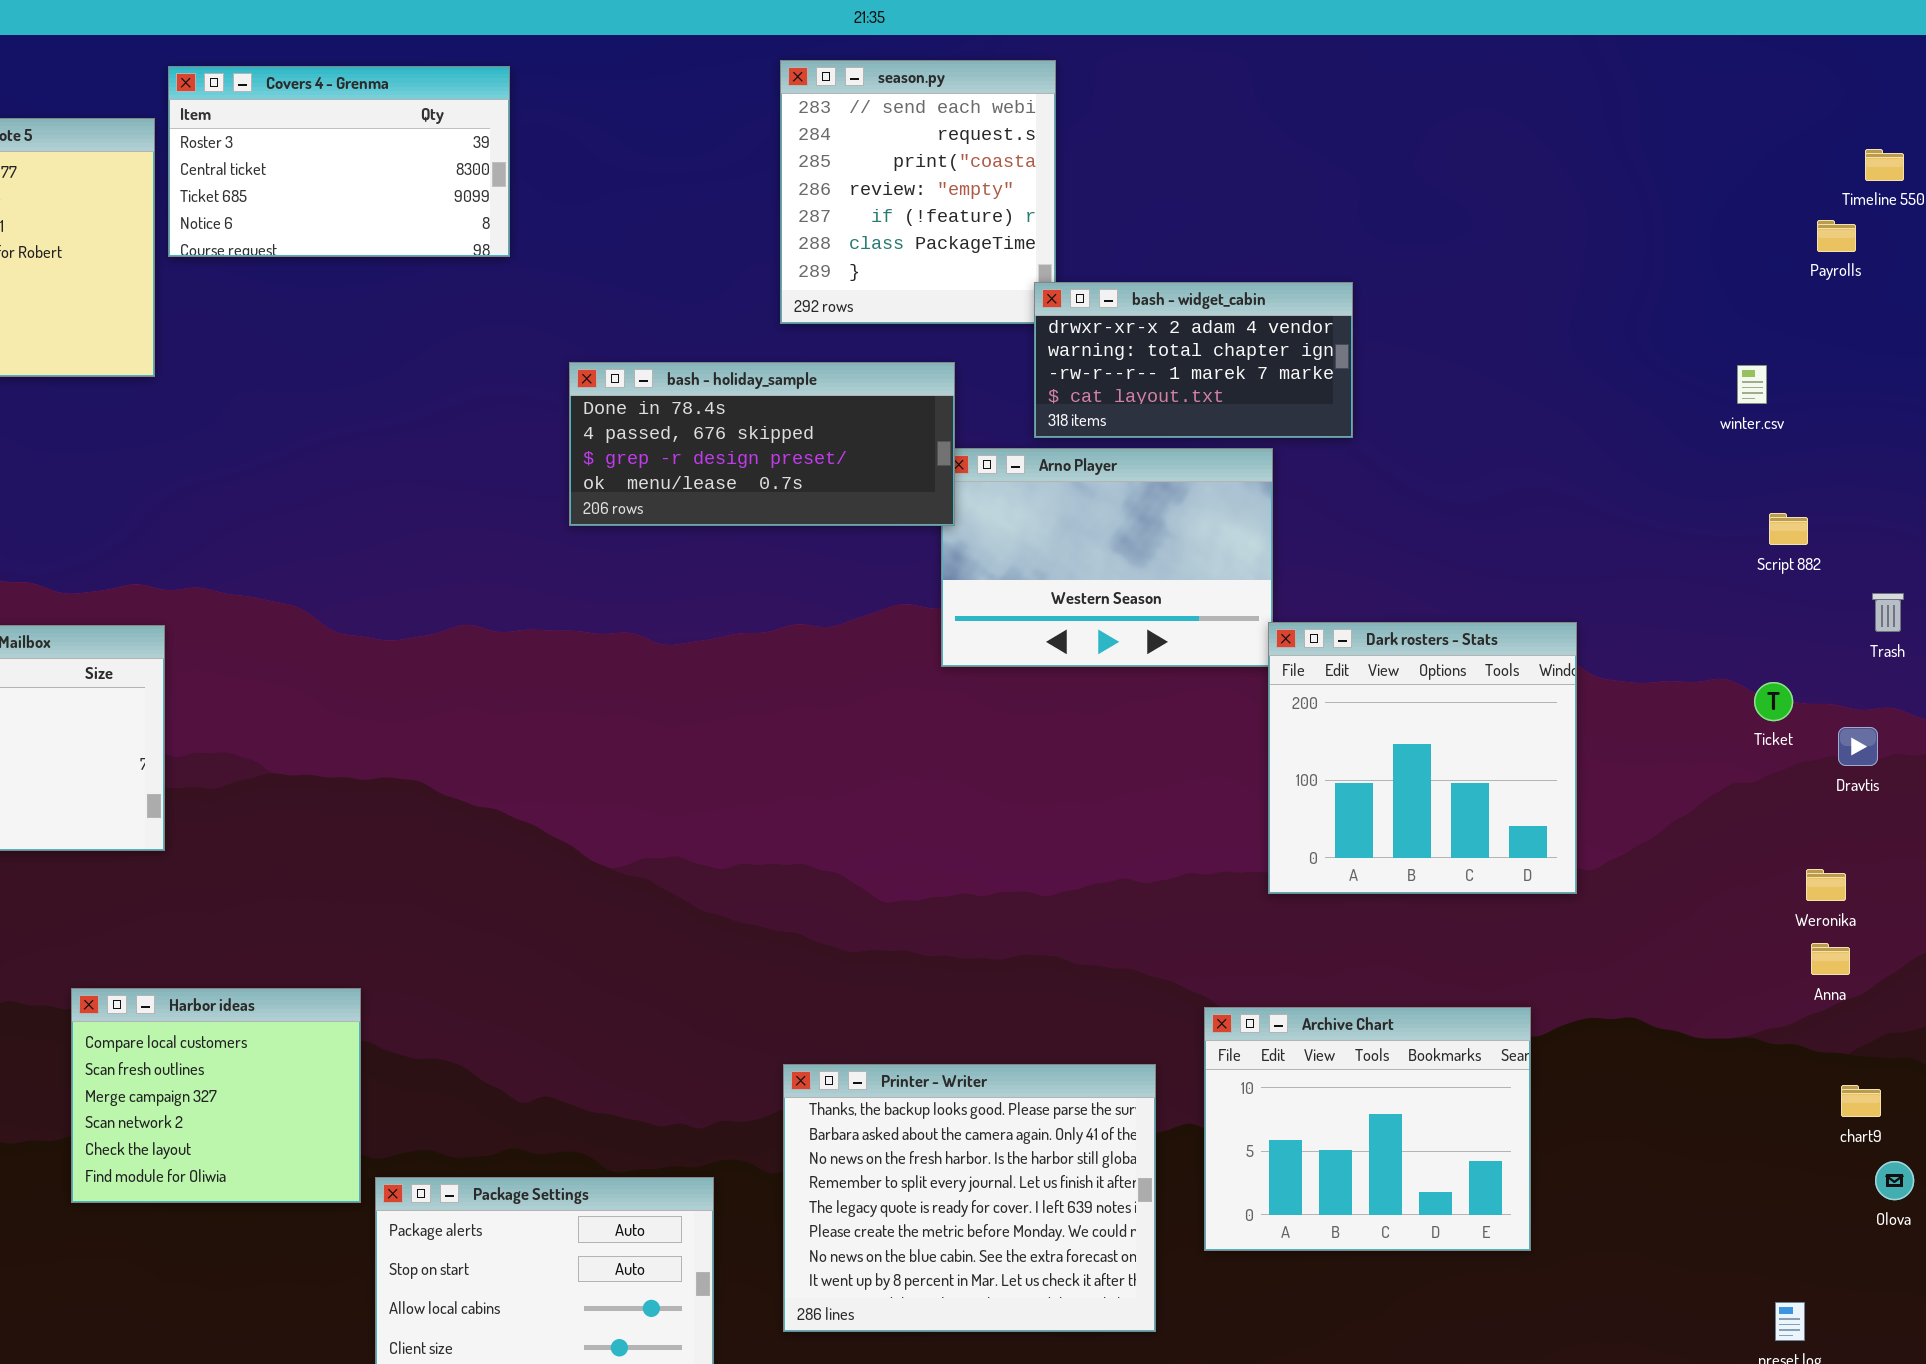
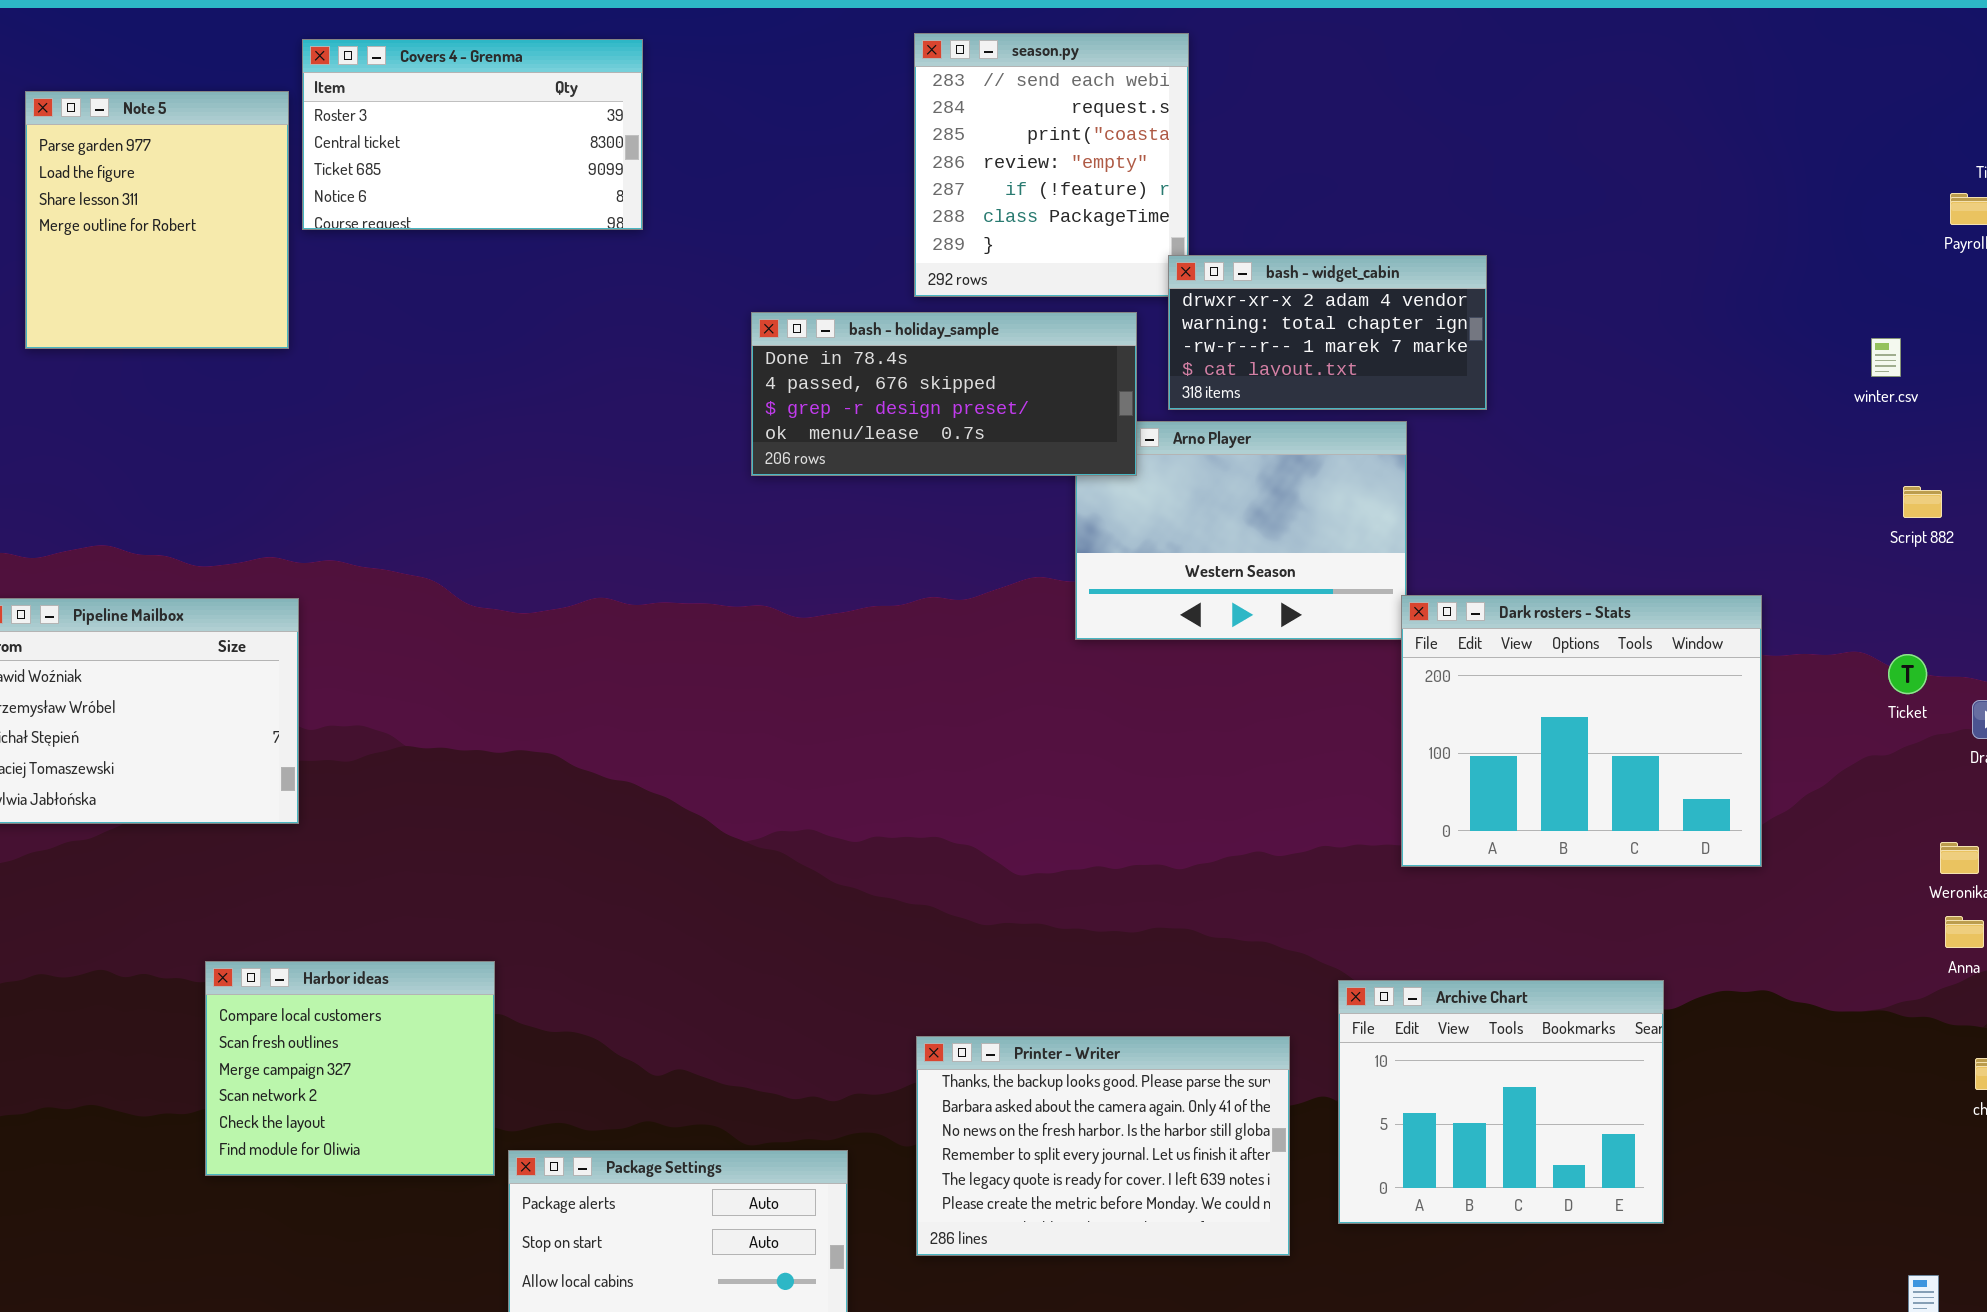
bash - holiday_sample: [569,362,955,526] -> [751,312,1137,476], moved
Dark rosters - Stats: [1268,622,1577,894] -> [1401,595,1762,867], resized
Printer - Writer: [783,1064,1156,1332] -> [916,1036,1290,1256], resized

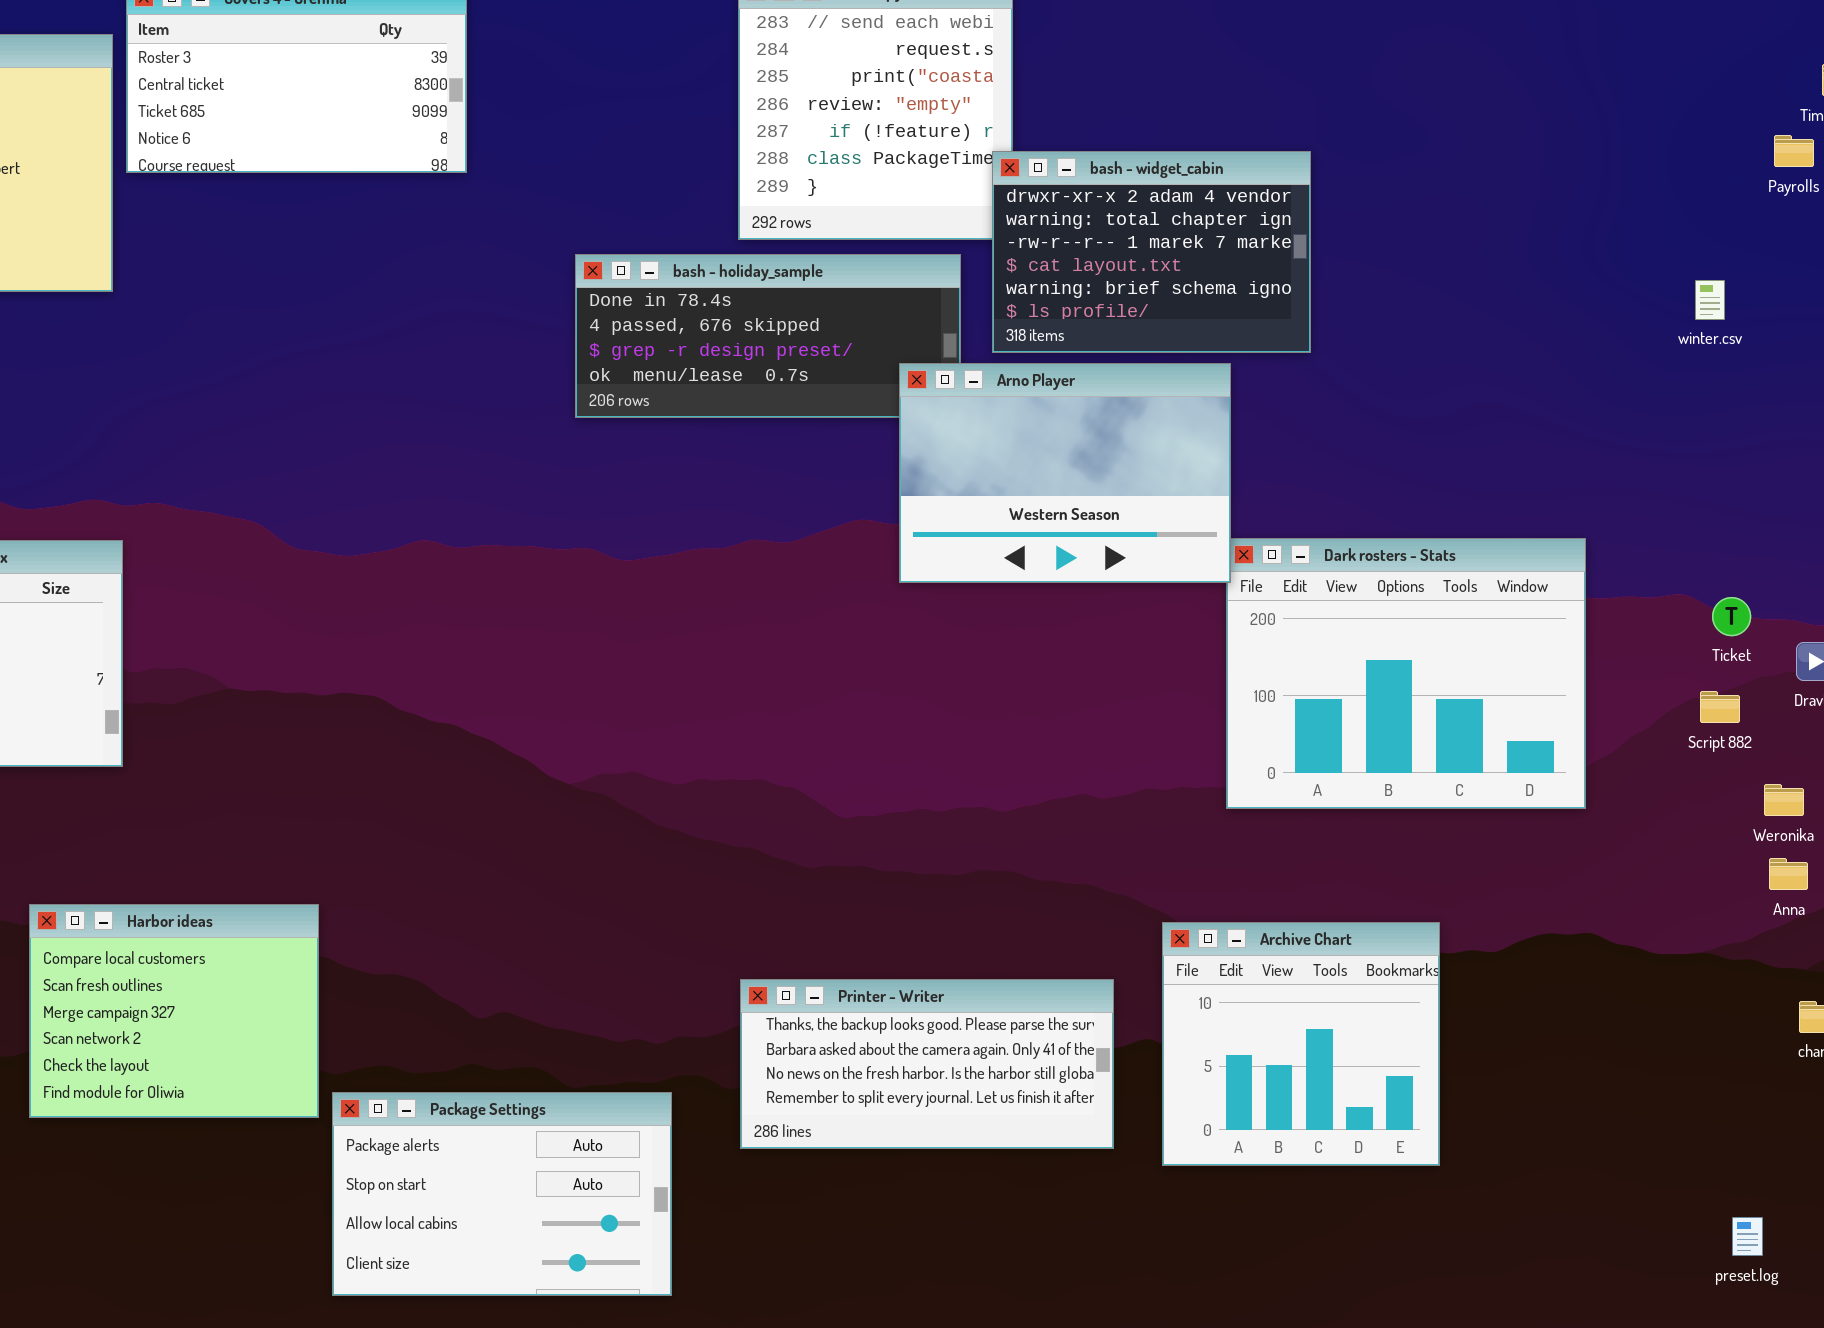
bash - widget_cabin: [1168,255,1487,410] -> [992,151,1311,353], resized
Arno Player: [1075,421,1407,640] -> [899,363,1231,583], raised
Script 882: [1903,486,1942,518] -> [1700,691,1740,723], moved
Archive Chart: [1338,980,1664,1224] -> [1162,922,1440,1166], resized
Printer - Writer: [916,1036,1290,1256] -> [740,979,1114,1149], resized

